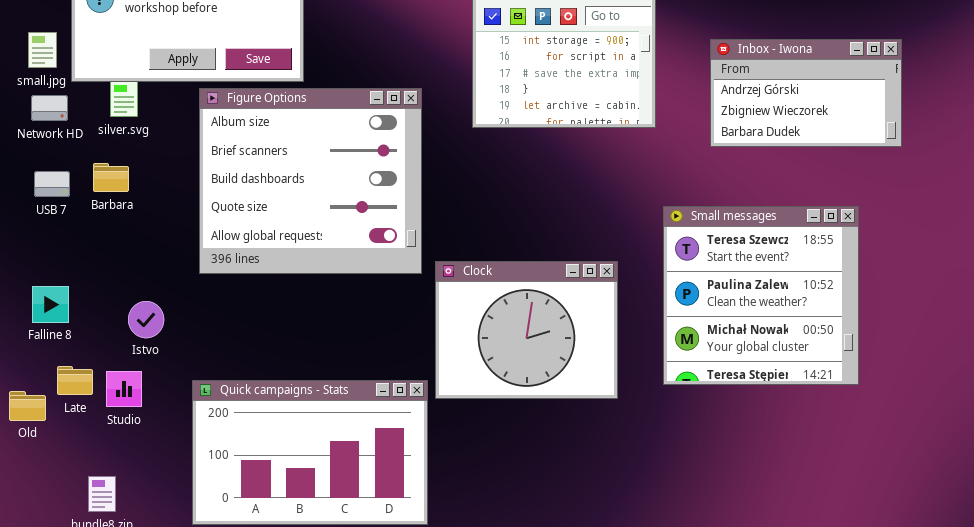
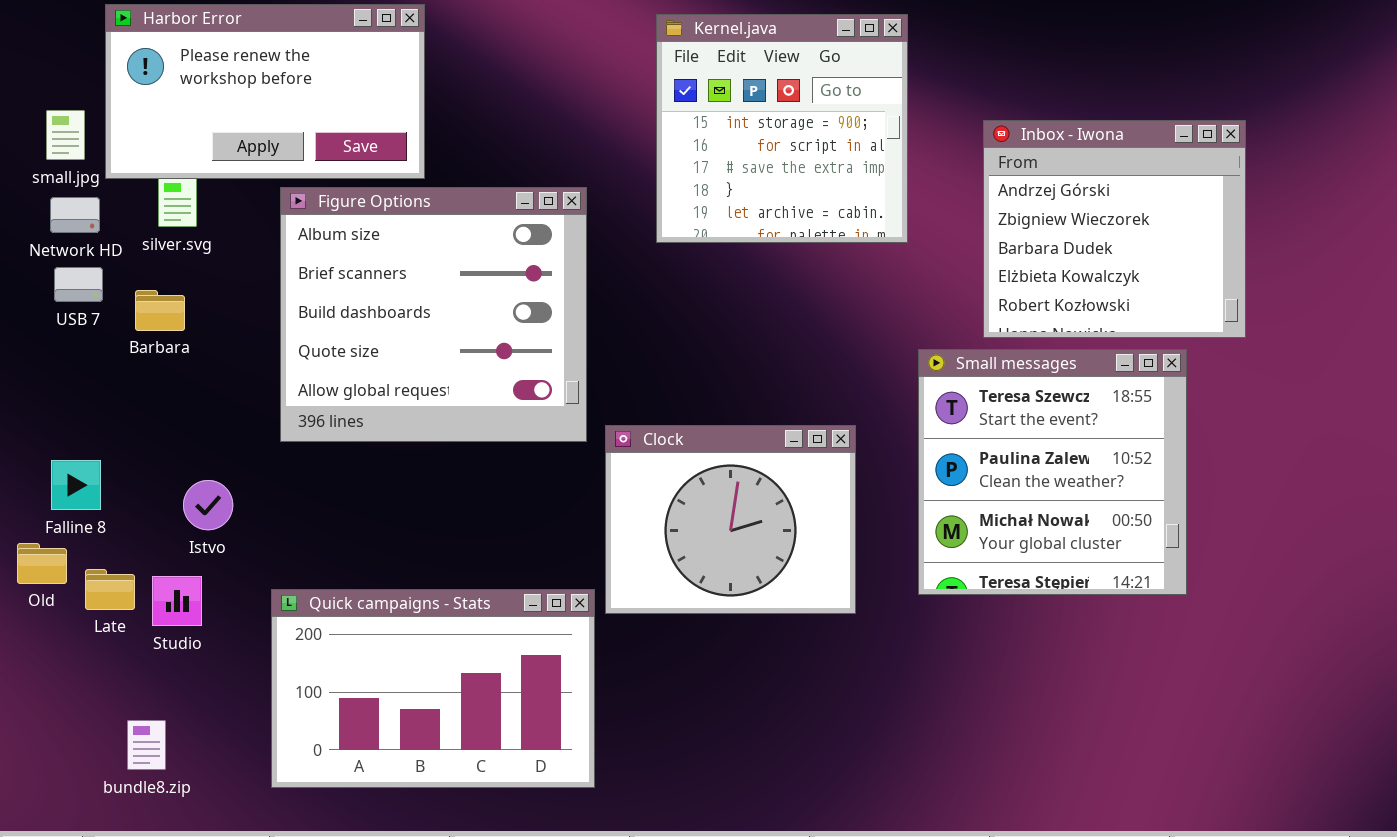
Inbox - Iwona: [710,39,902,147] -> [983,120,1246,338], resized
USB 7: [34,171,70,197] -> [54,267,103,302], moved
Old: [9,391,46,421] -> [17,543,67,584], moved

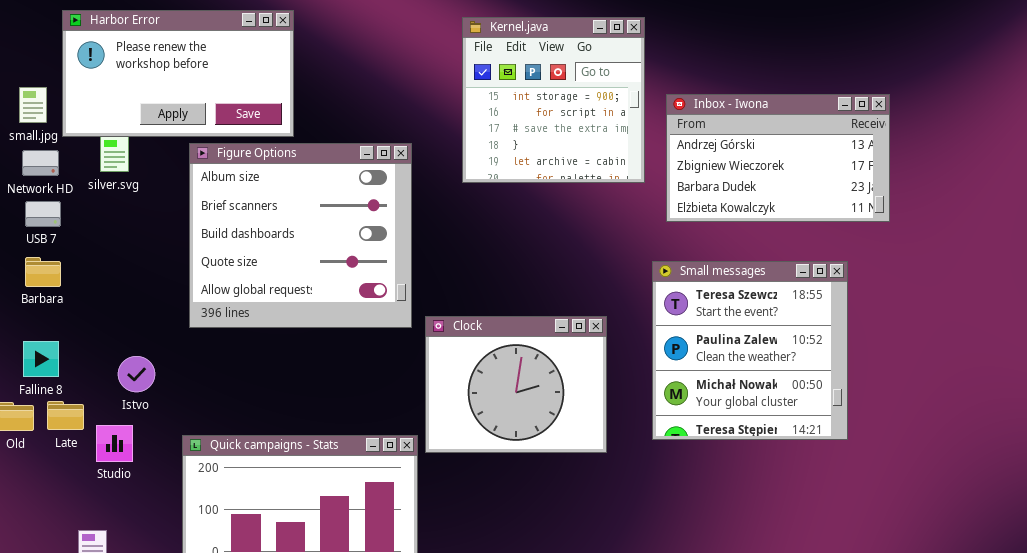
Inbox - Iwona: [983,120,1246,338] -> [666,94,890,222], resized
Barbara: [135,290,185,331] -> [25,257,61,287], moved
Late: [85,569,135,610] -> [47,401,84,430], moved

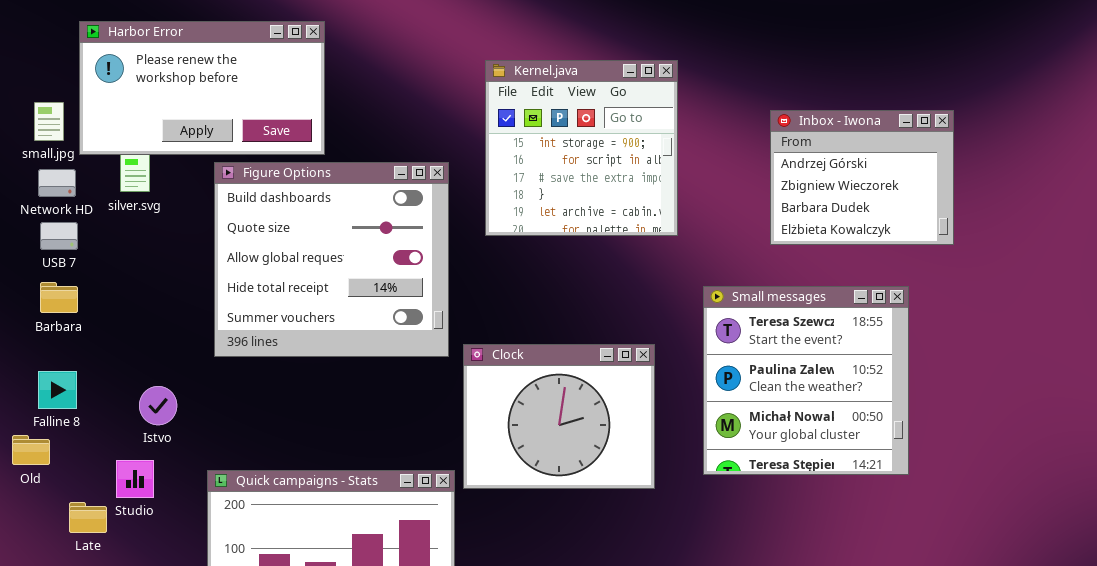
Kernel.java: [462,17,645,183] -> [485,60,678,236], moved
Inbox - Iwona: [666,94,890,222] -> [770,110,954,245], resized
Figure Options: [189,143,412,328] -> [214,162,449,357], scrolled down 2 rows
Late: [47,401,84,430] -> [69,502,107,533], moved

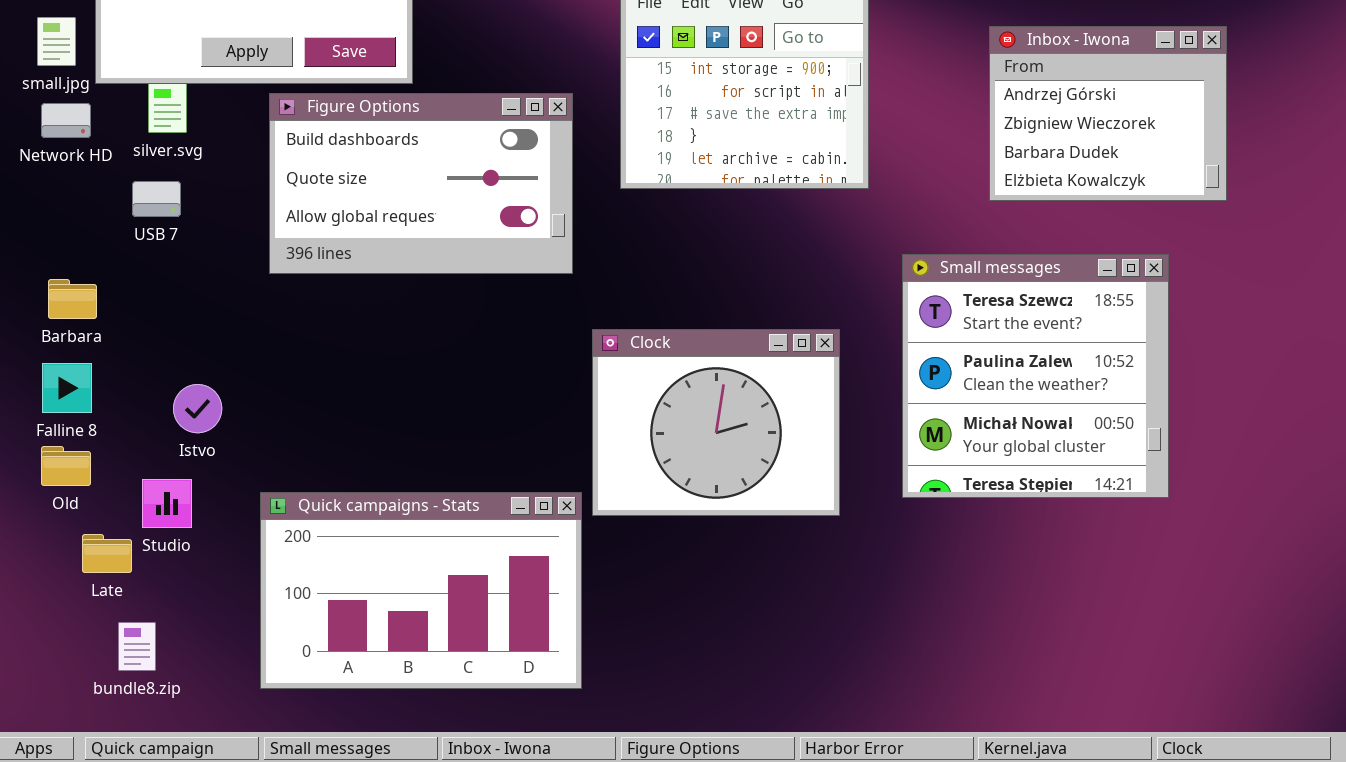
Figure Options: [214,162,449,357] -> [269,93,573,274], resized
USB 7: [40,222,78,250] -> [132,181,181,217], moved
Barbara: [40,282,78,313] -> [48,279,97,319], moved
Old: [12,435,50,465] -> [41,446,91,486], moved

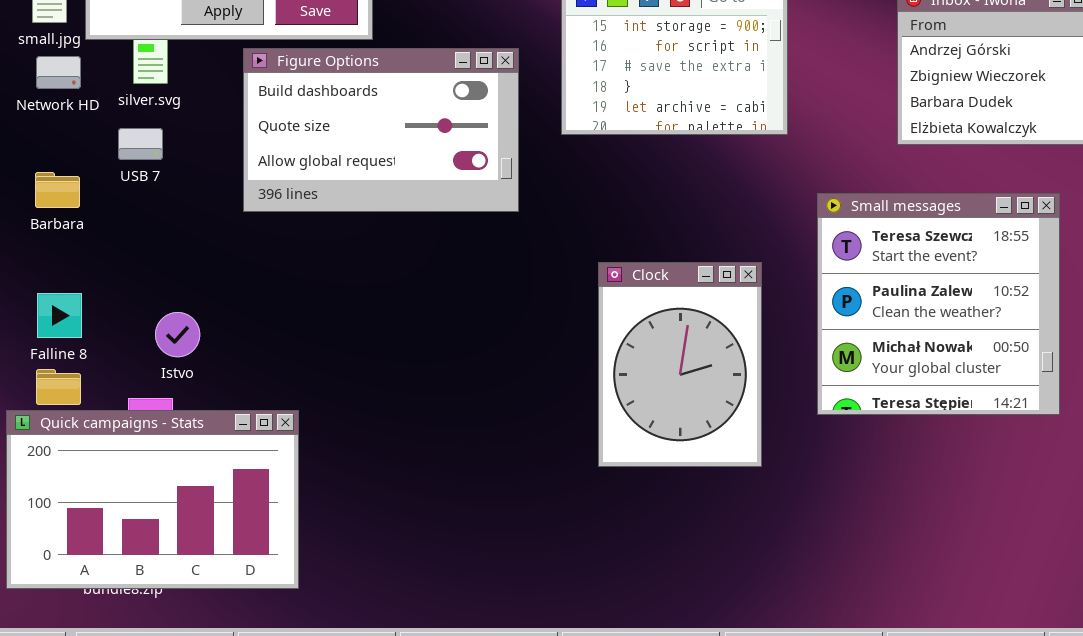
Barbara: [48,279,97,319] -> [35,172,80,208], moved
Clock: [592,329,840,516] -> [598,262,762,467], resized
Quick campaigns - Stats: [260,492,582,689] -> [6,410,299,589], moved

